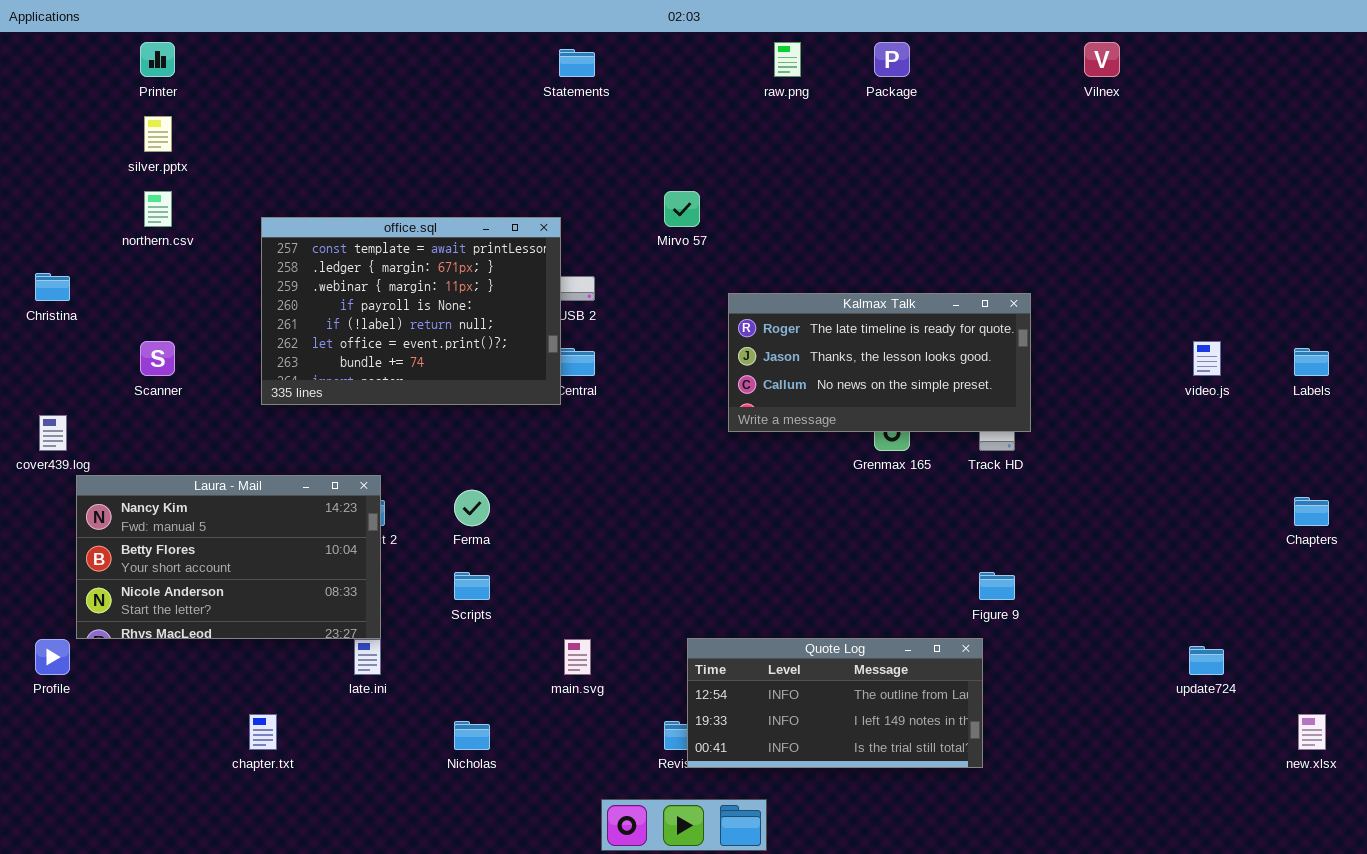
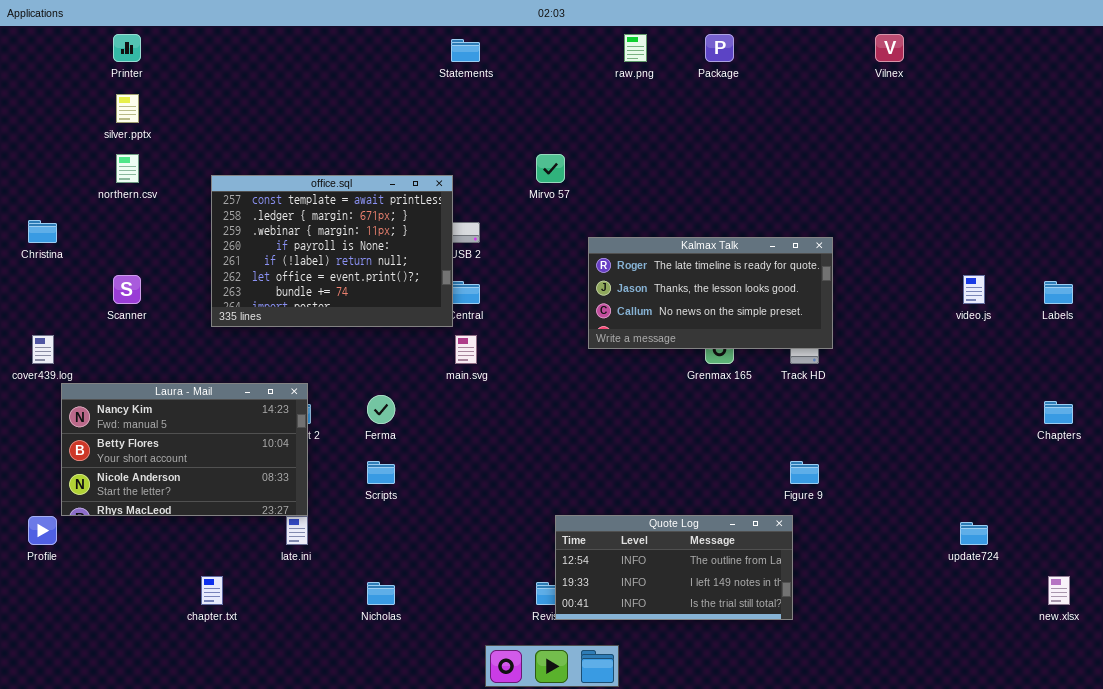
main.svg: [564,639,591,675] -> [455,335,477,364], moved

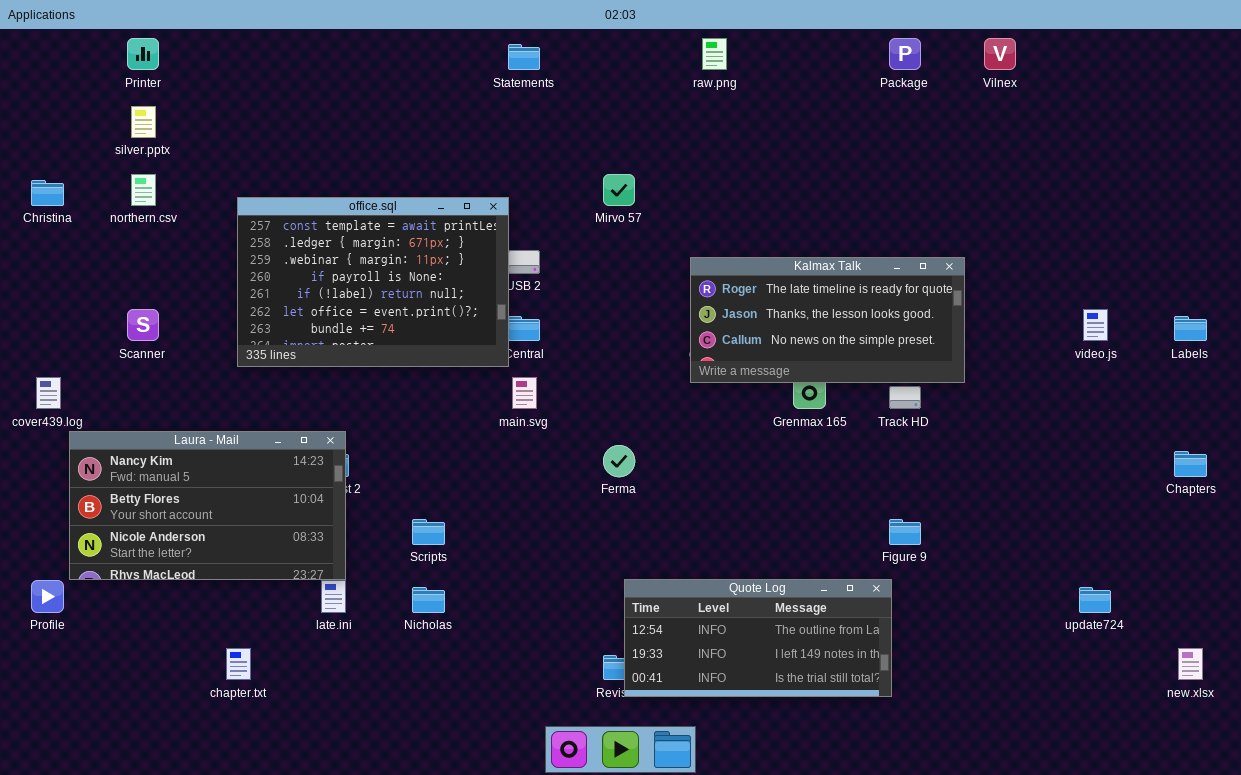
Package: [705,34,734,62] -> [889,38,921,70], moved
Christina: [28,220,57,243] -> [31,180,64,206], moved
Kalmax Talk: [588,237,833,349] -> [690,257,965,383], moved
Ferma: [367,395,395,424] -> [603,445,635,477], moved
Nicholas: [367,582,395,605] -> [412,587,445,613], moved

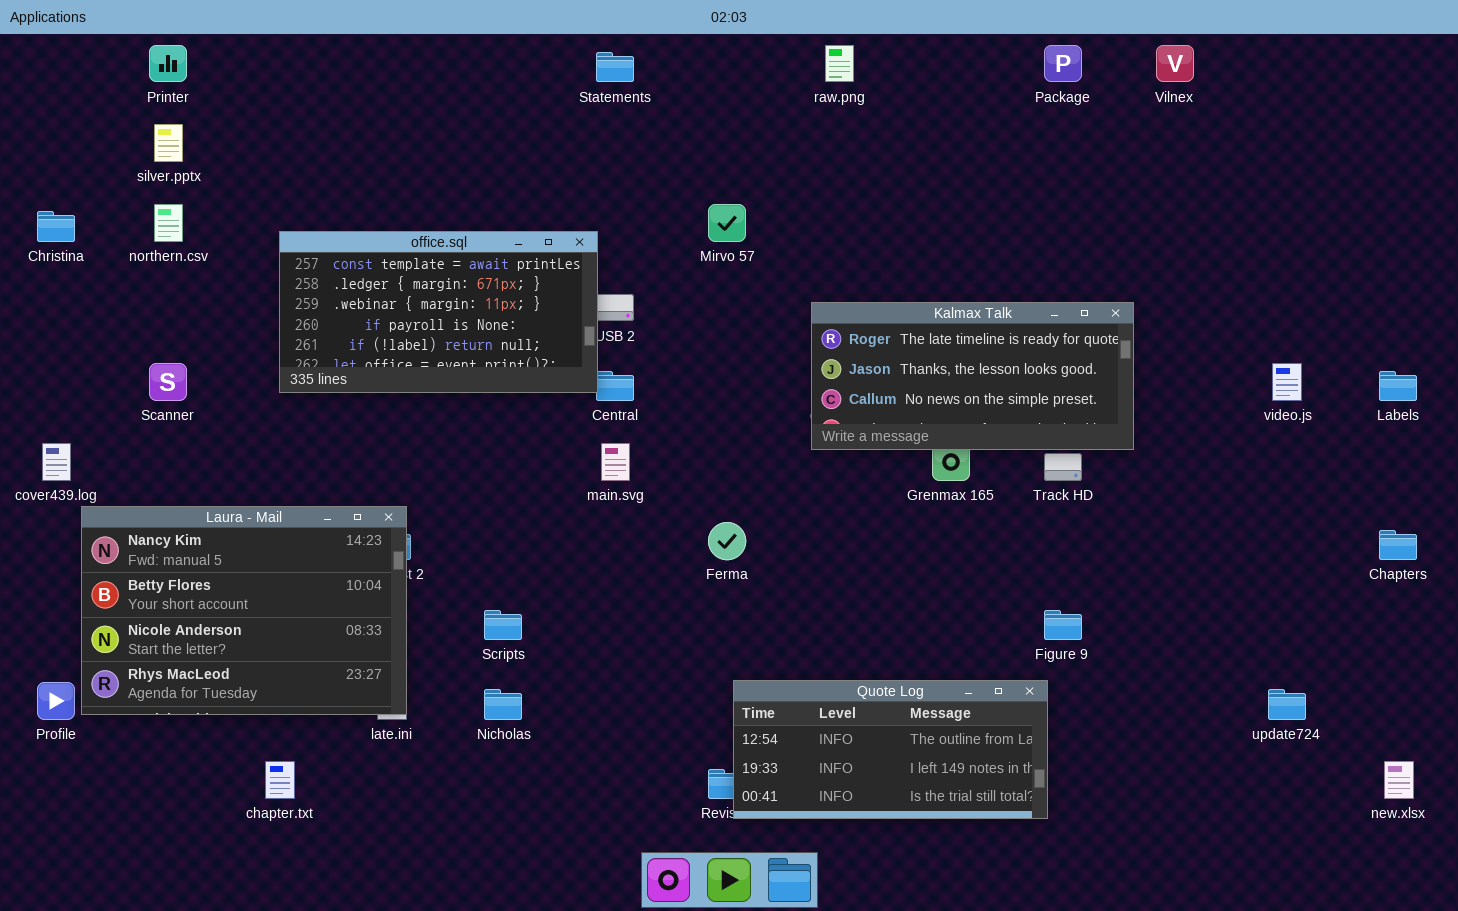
office.sql: [237,197,509,367] -> [279,231,598,393], resized
Laura - Mail: [69,431,346,580] -> [81,506,407,715], resized

